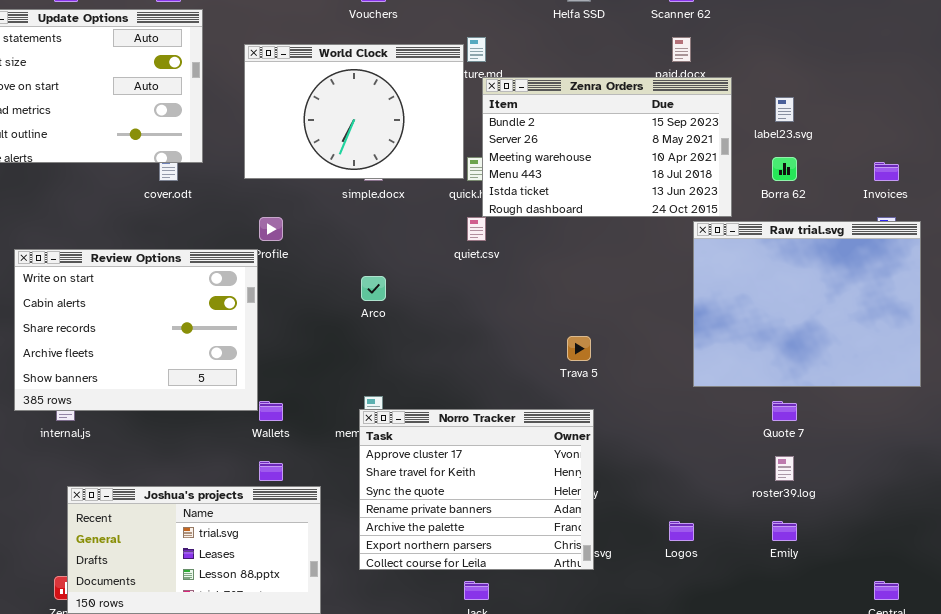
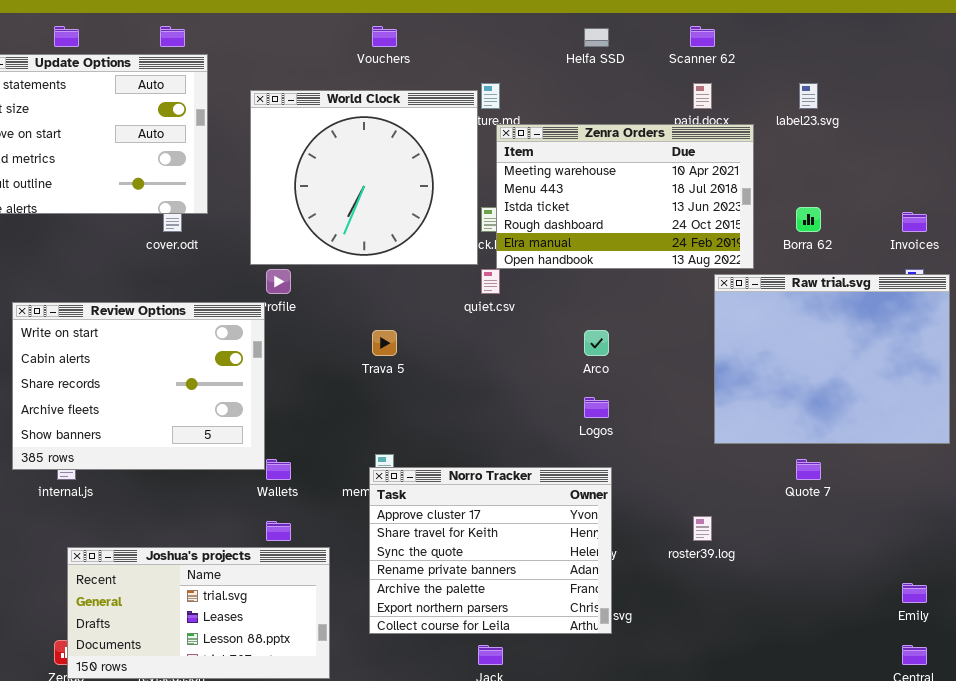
World Clock: [244,44,464,179] -> [250,90,478,265], resized
Zenra Orders: [482,77,732,217] -> [496,124,754,269], scrolled down 2 rows
label23.svg: [775,97,794,122] -> [799,83,818,109], moved
Arco: [361,276,386,301] -> [584,330,609,356], moved
Trava 5: [567,336,591,361] -> [372,330,397,356], moved
roster39.log: [775,456,794,481] -> [693,516,712,541], moved
Logos: [669,521,694,541] -> [584,397,609,418], moved
Emily: [772,521,797,541] -> [902,583,927,603], moved

